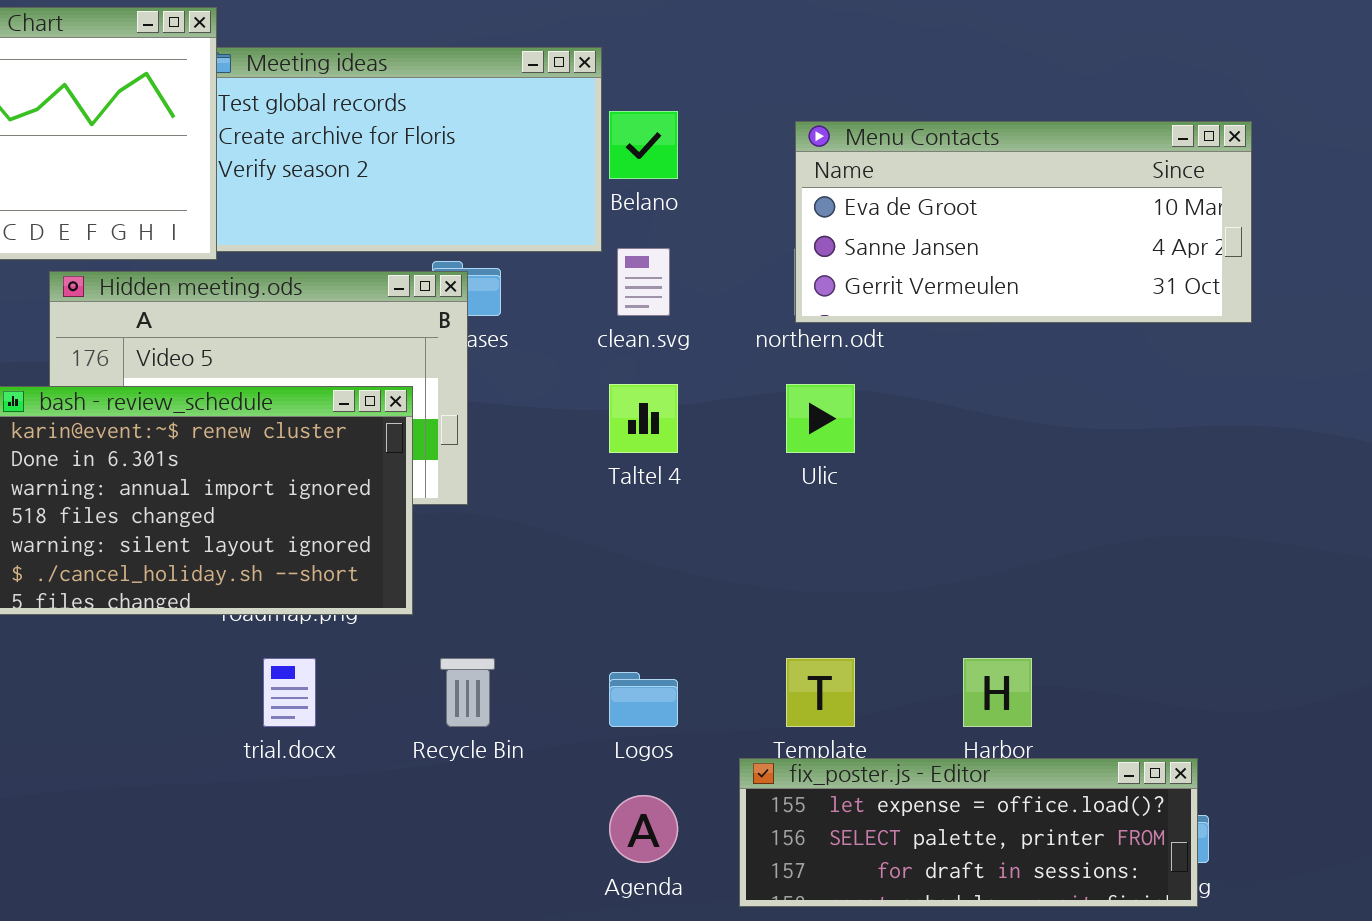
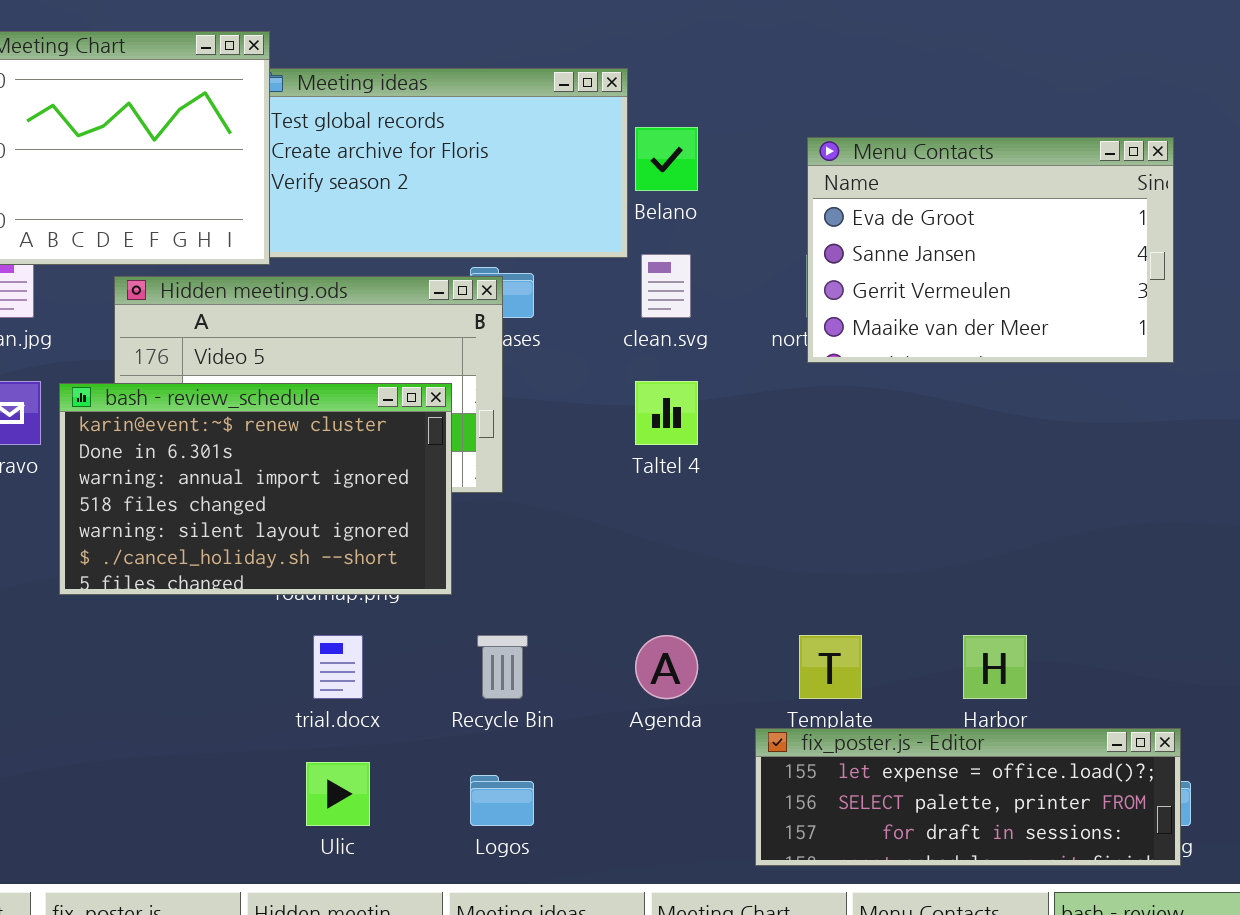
Menu Contacts: [795,121,1252,323] -> [807,137,1174,363], resized
Ulic: [786,384,855,453] -> [306,762,370,826], moved
Logos: [609,672,678,727] -> [470,775,534,826], moved
Agenda: [609,795,678,863] -> [635,635,698,699], moved

